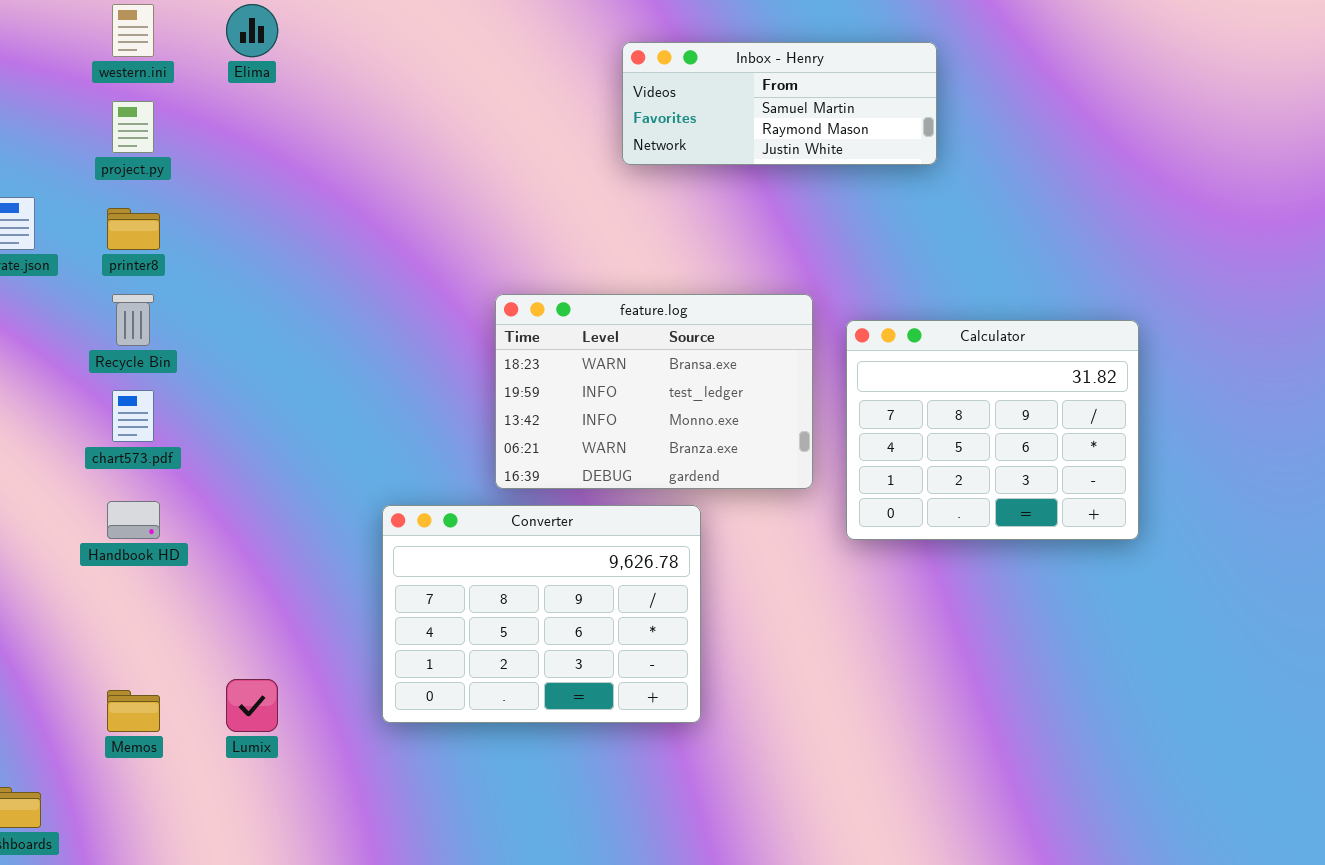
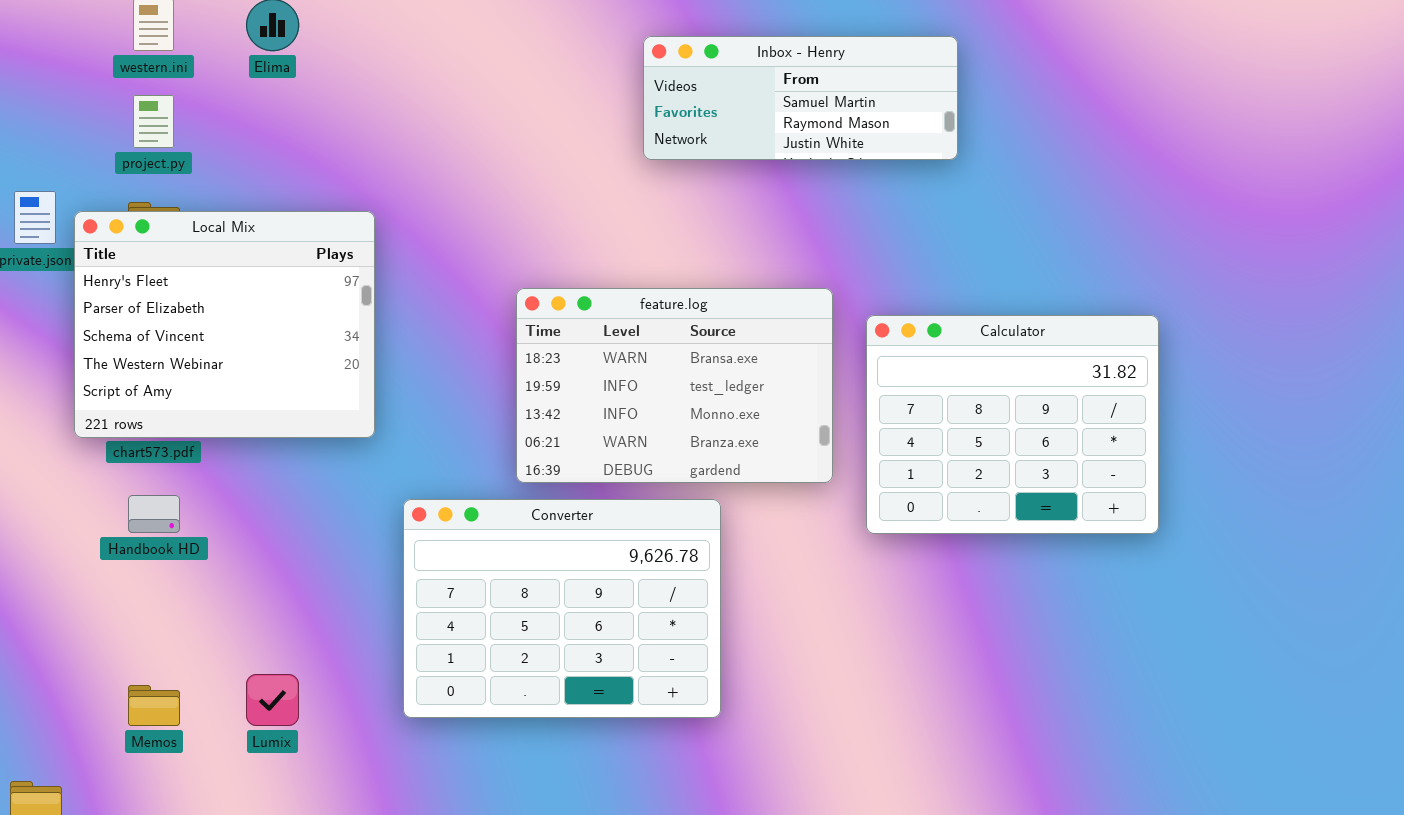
Local Mix: none -> [74,211,375,438], opened

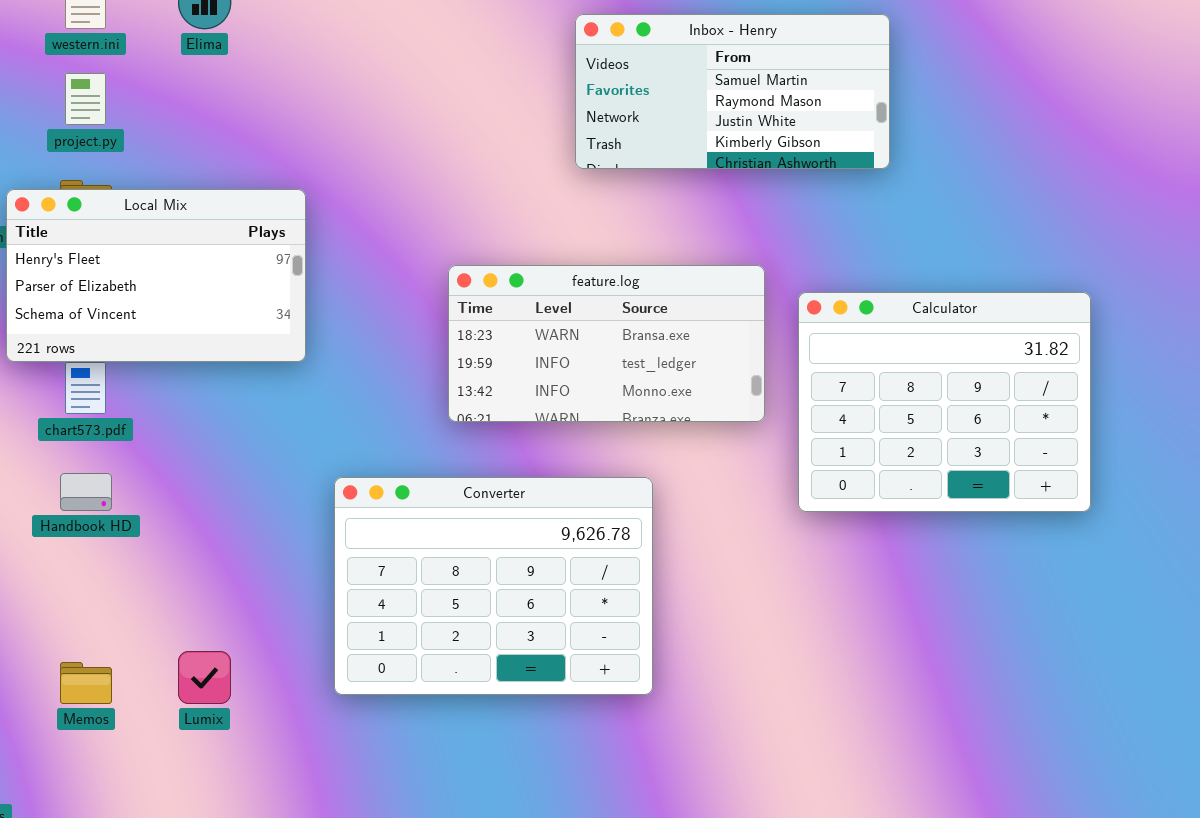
Inbox - Henry: [643,36,958,160] -> [575,14,890,169], resized
Local Mix: [74,211,375,438] -> [6,189,306,362], resized
feature.log: [516,288,833,483] -> [448,265,765,422], resized

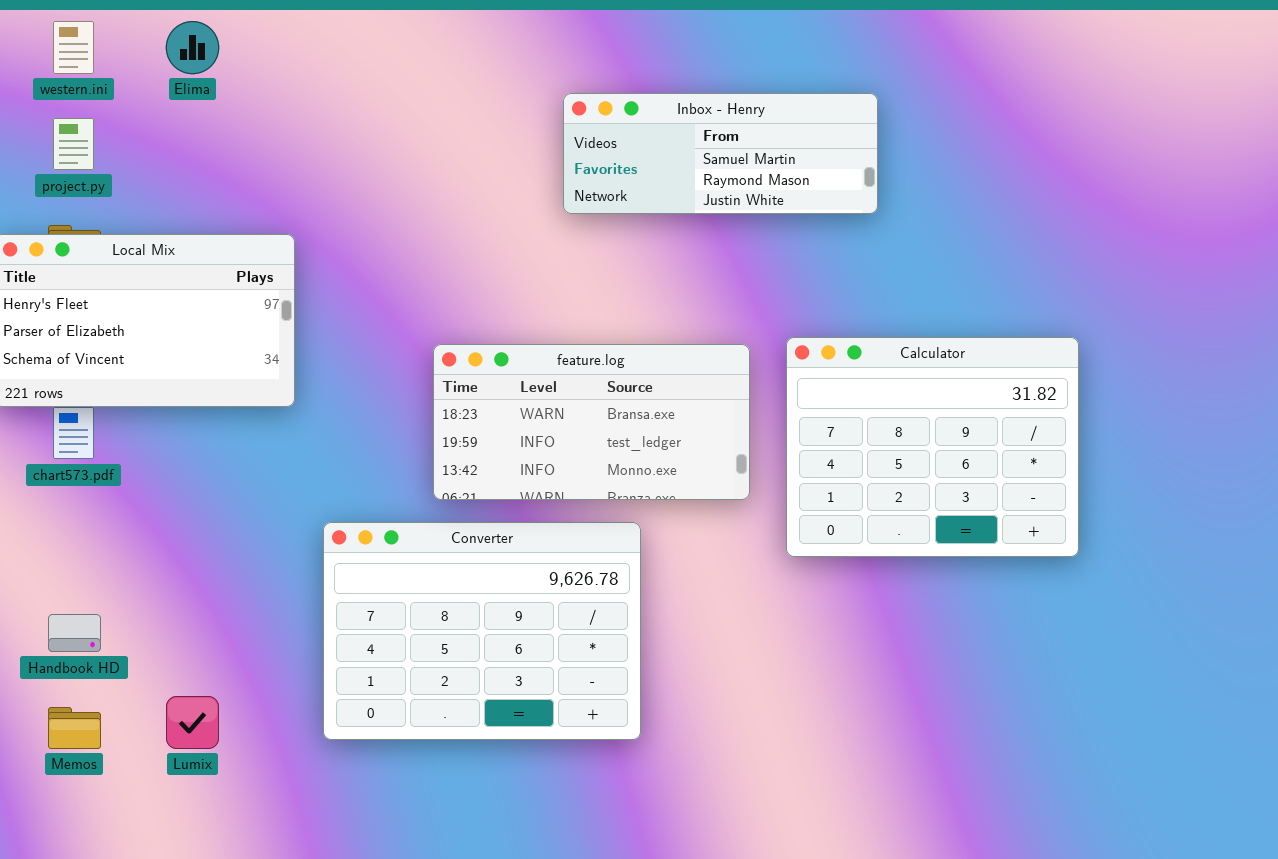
Inbox - Henry: [575,14,890,169] -> [563,93,878,214], resized
feature.log: [448,265,765,422] -> [433,344,750,500], moved
Handbook HD: [60,473,112,511] -> [48,614,101,652], moved

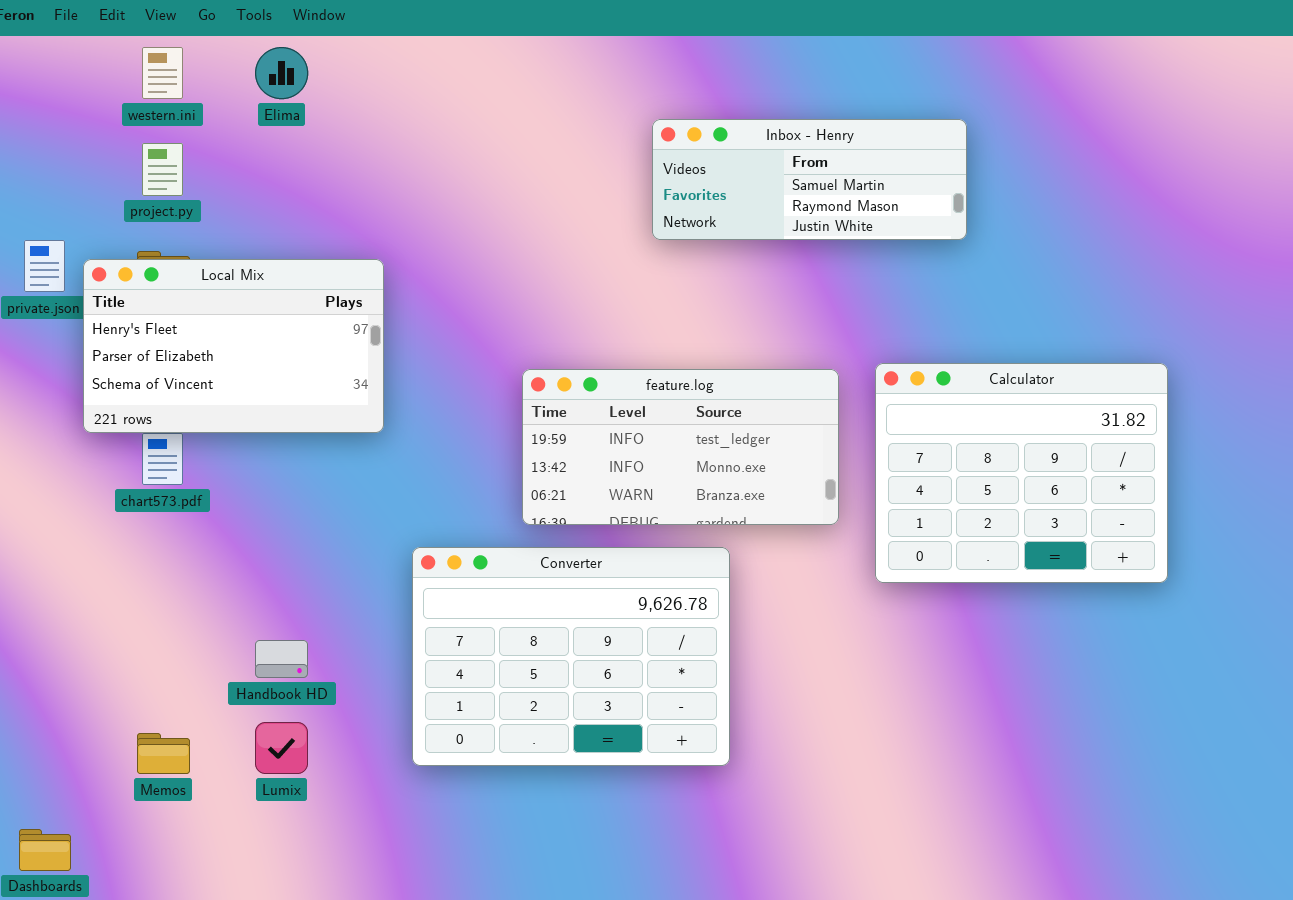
feature.log: [433,344,750,500] -> [522,369,839,525], scrolled down 1 row
Handbook HD: [48,614,101,652] -> [255,640,308,678], moved

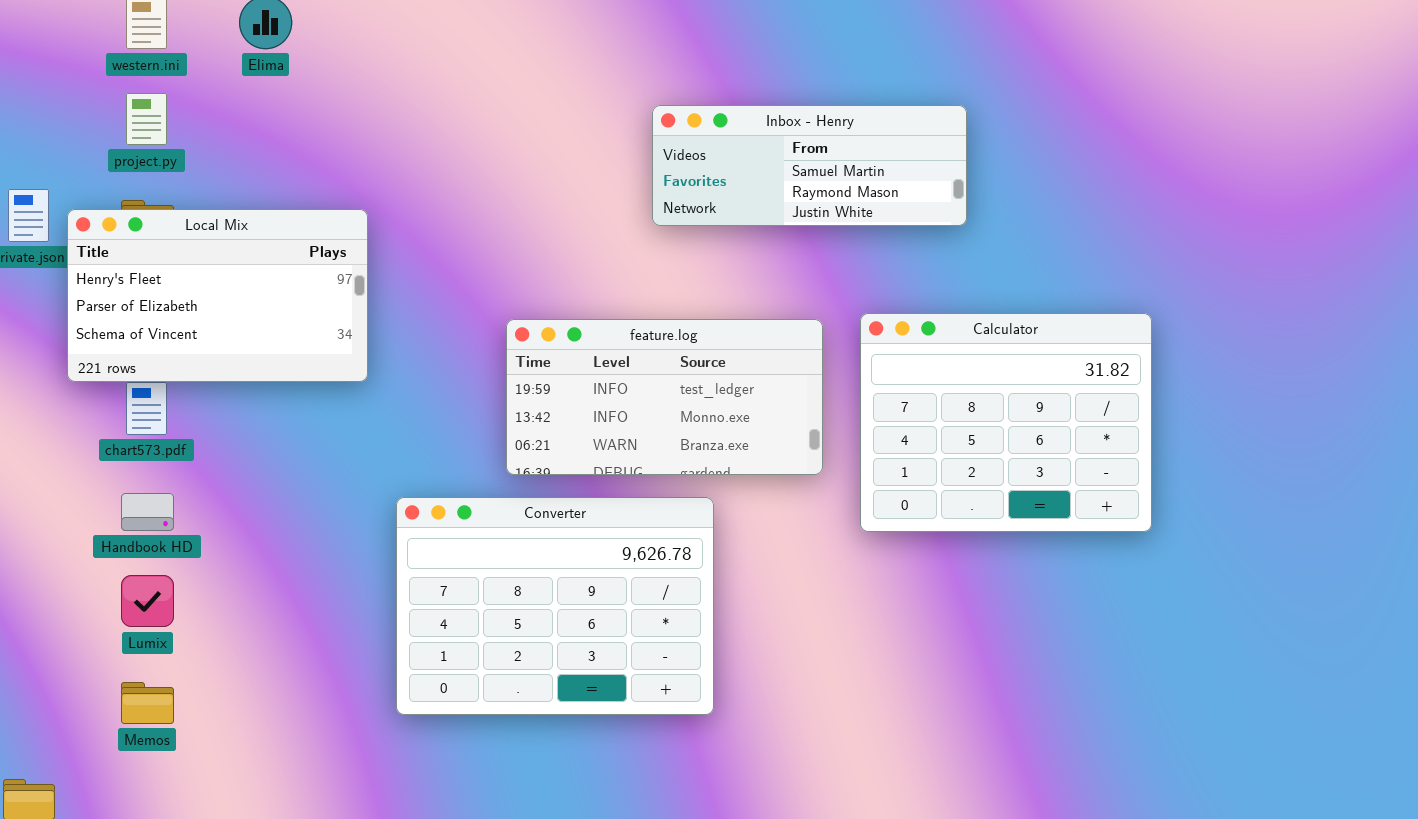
Inbox - Henry: [652,119,967,240] -> [652,105,967,226], moved
Handbook HD: [255,640,308,678] -> [121,493,174,531], moved
Lumix: [255,722,308,774] -> [121,575,174,627], moved

